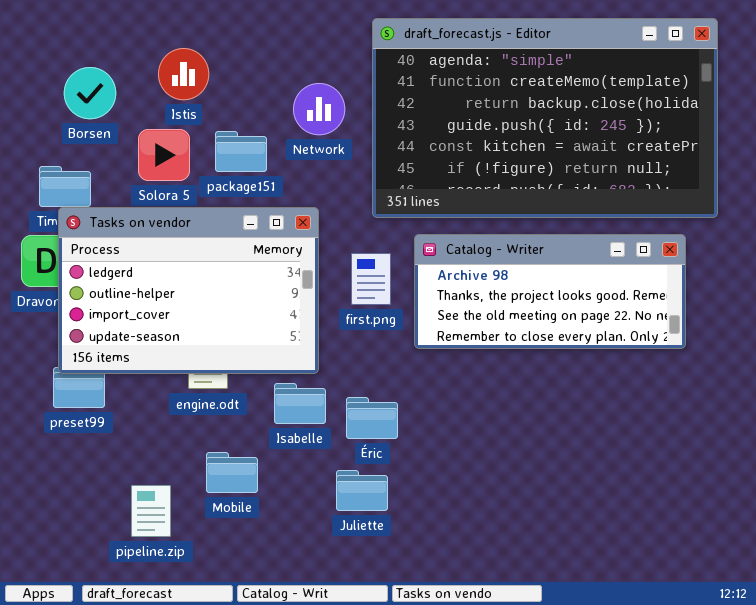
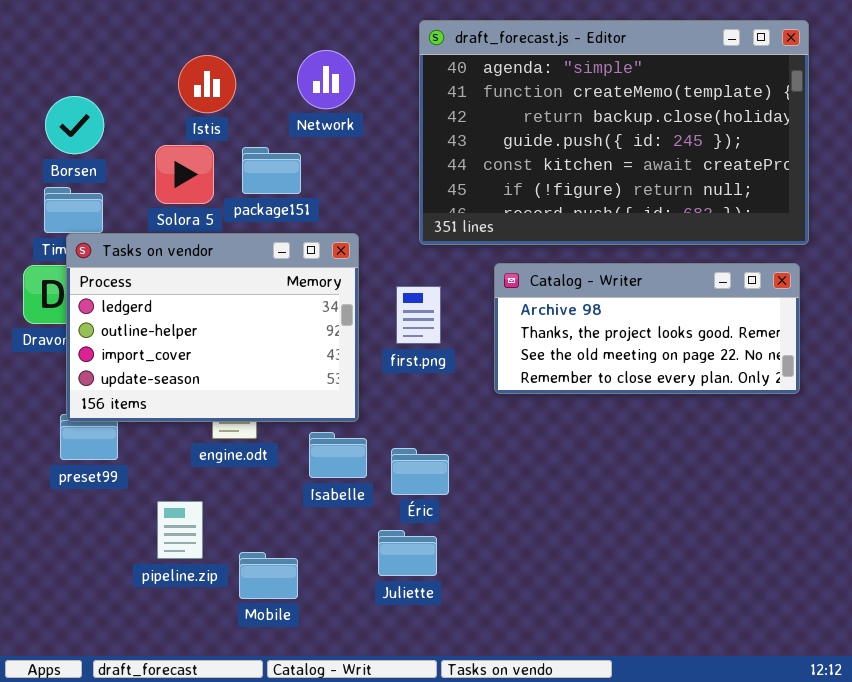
Borsen: [64,67,116,119] -> [45,96,104,154], moved
Network: [293,83,345,135] -> [297,50,355,109], moved
Catalog - Writer: [414,234,686,349] -> [494,263,800,394], moved
Mobile: [206,452,258,493] -> [239,552,298,599], moved
pipeline.zip: [131,485,171,537] -> [157,501,203,559], moved

